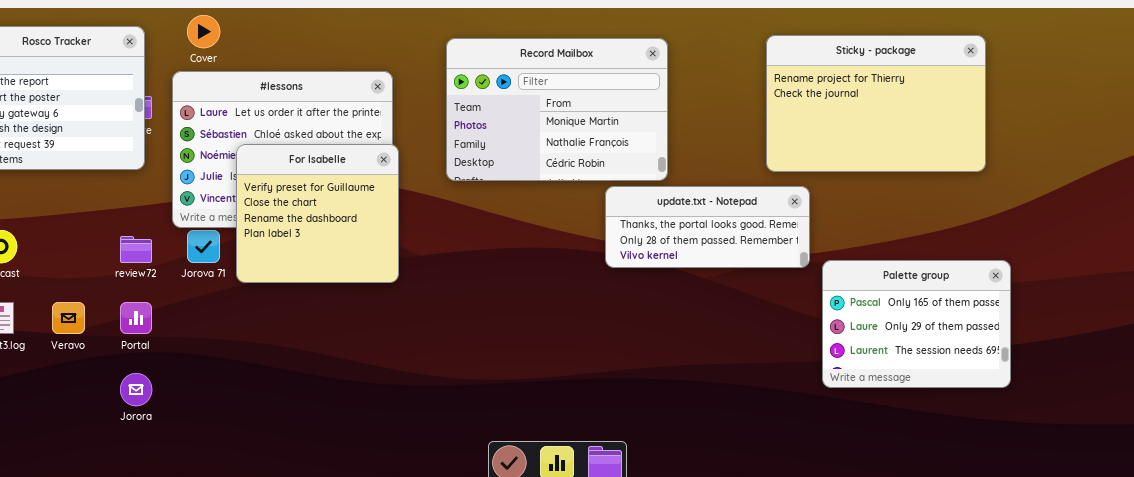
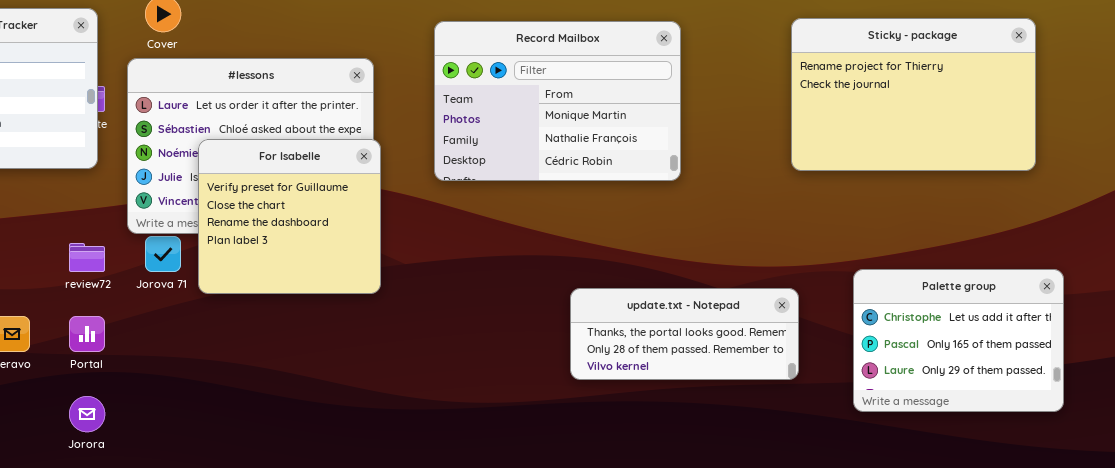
update.txt - Notepad: [605,186,810,268] -> [570,288,799,380], moved
Palette group: [822,260,1011,388] -> [853,269,1064,412], scrolled up 1 row

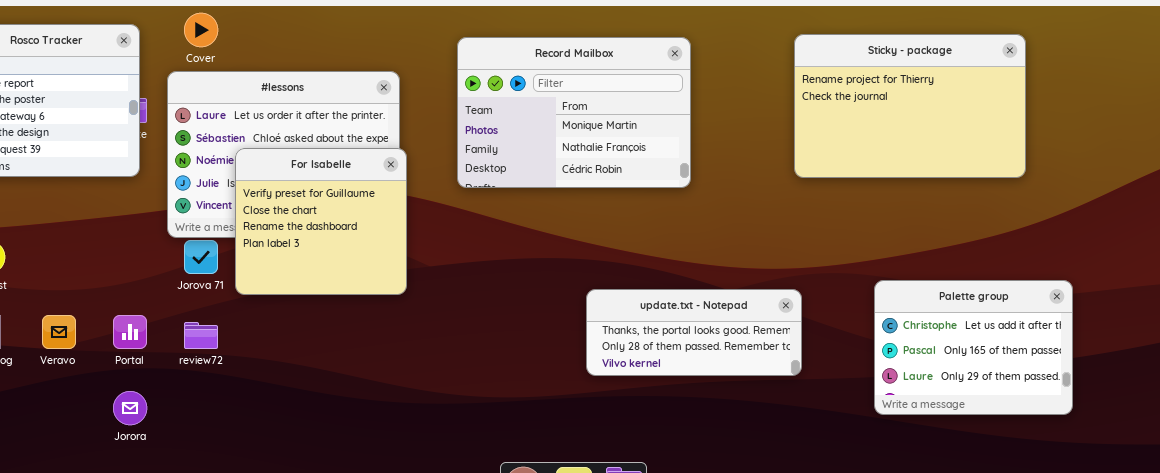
review72: [69,243,105,272] -> [184,322,218,349], moved
Palette group: [853,269,1064,412] -> [874,280,1073,415], moved

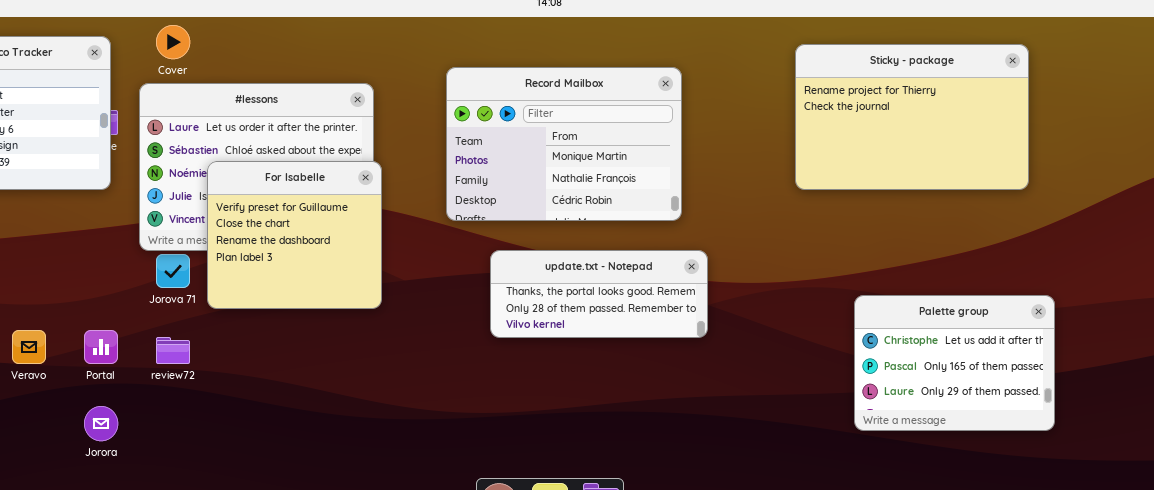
Sticky - package: [794,34,1026,178] -> [795,44,1029,190], moved
Record Mailbox: [457,37,691,188] -> [446,67,682,221], moved
update.txt - Notepad: [586,289,802,376] -> [490,250,708,338], moved

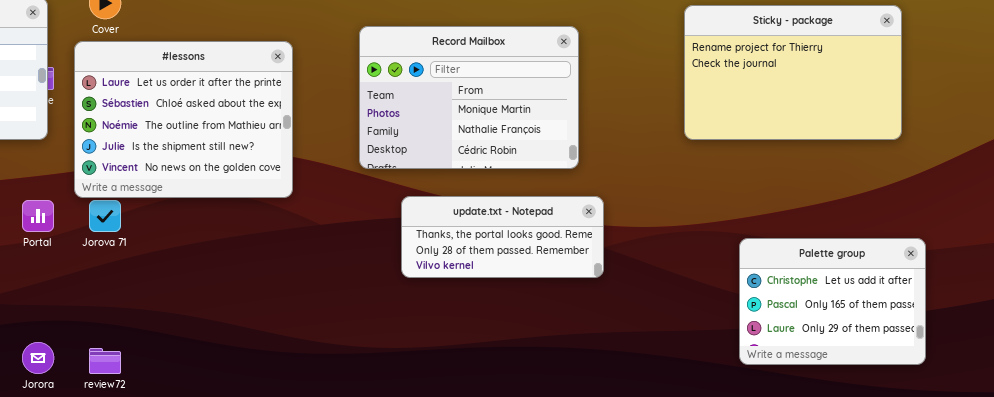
For Isabelle: [207,161,382,309] -> none, closed
Portal: [84,330,118,364] -> [22,200,54,232], moved
review72: [156,337,190,364] -> [89,348,121,374], moved

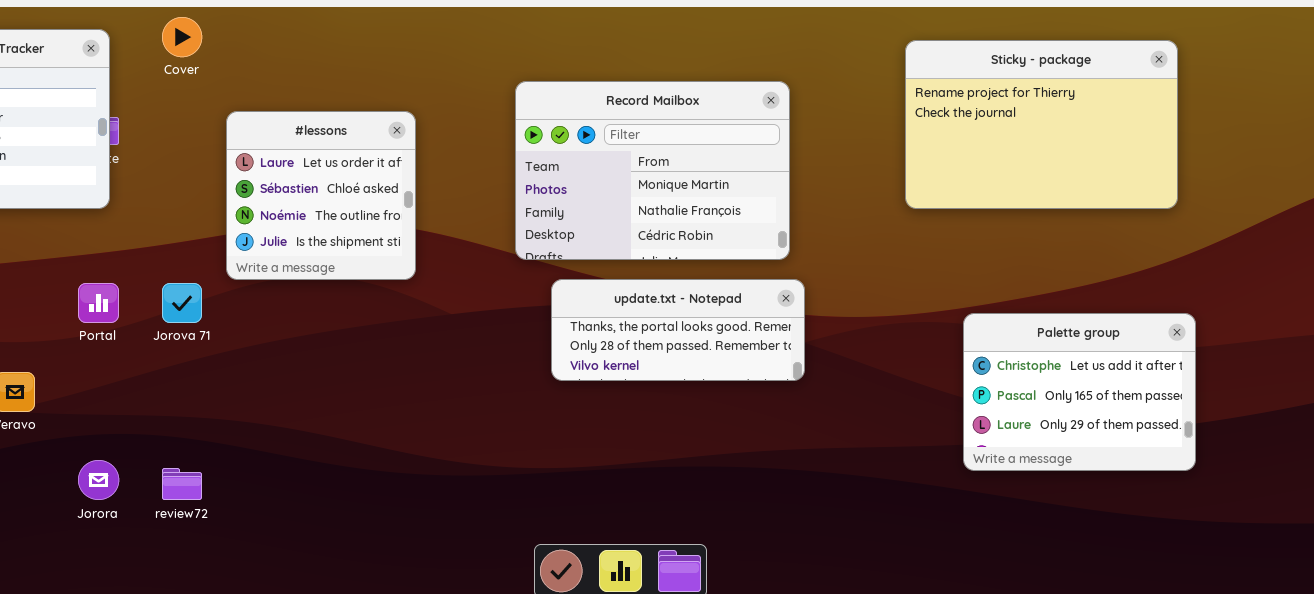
Record Mailbox: [359,26,579,169] -> [515,81,790,260], moved
#lessons: [74,41,293,198] -> [226,111,416,280], resized
Palette group: [739,238,926,365] -> [963,313,1196,471], moved

